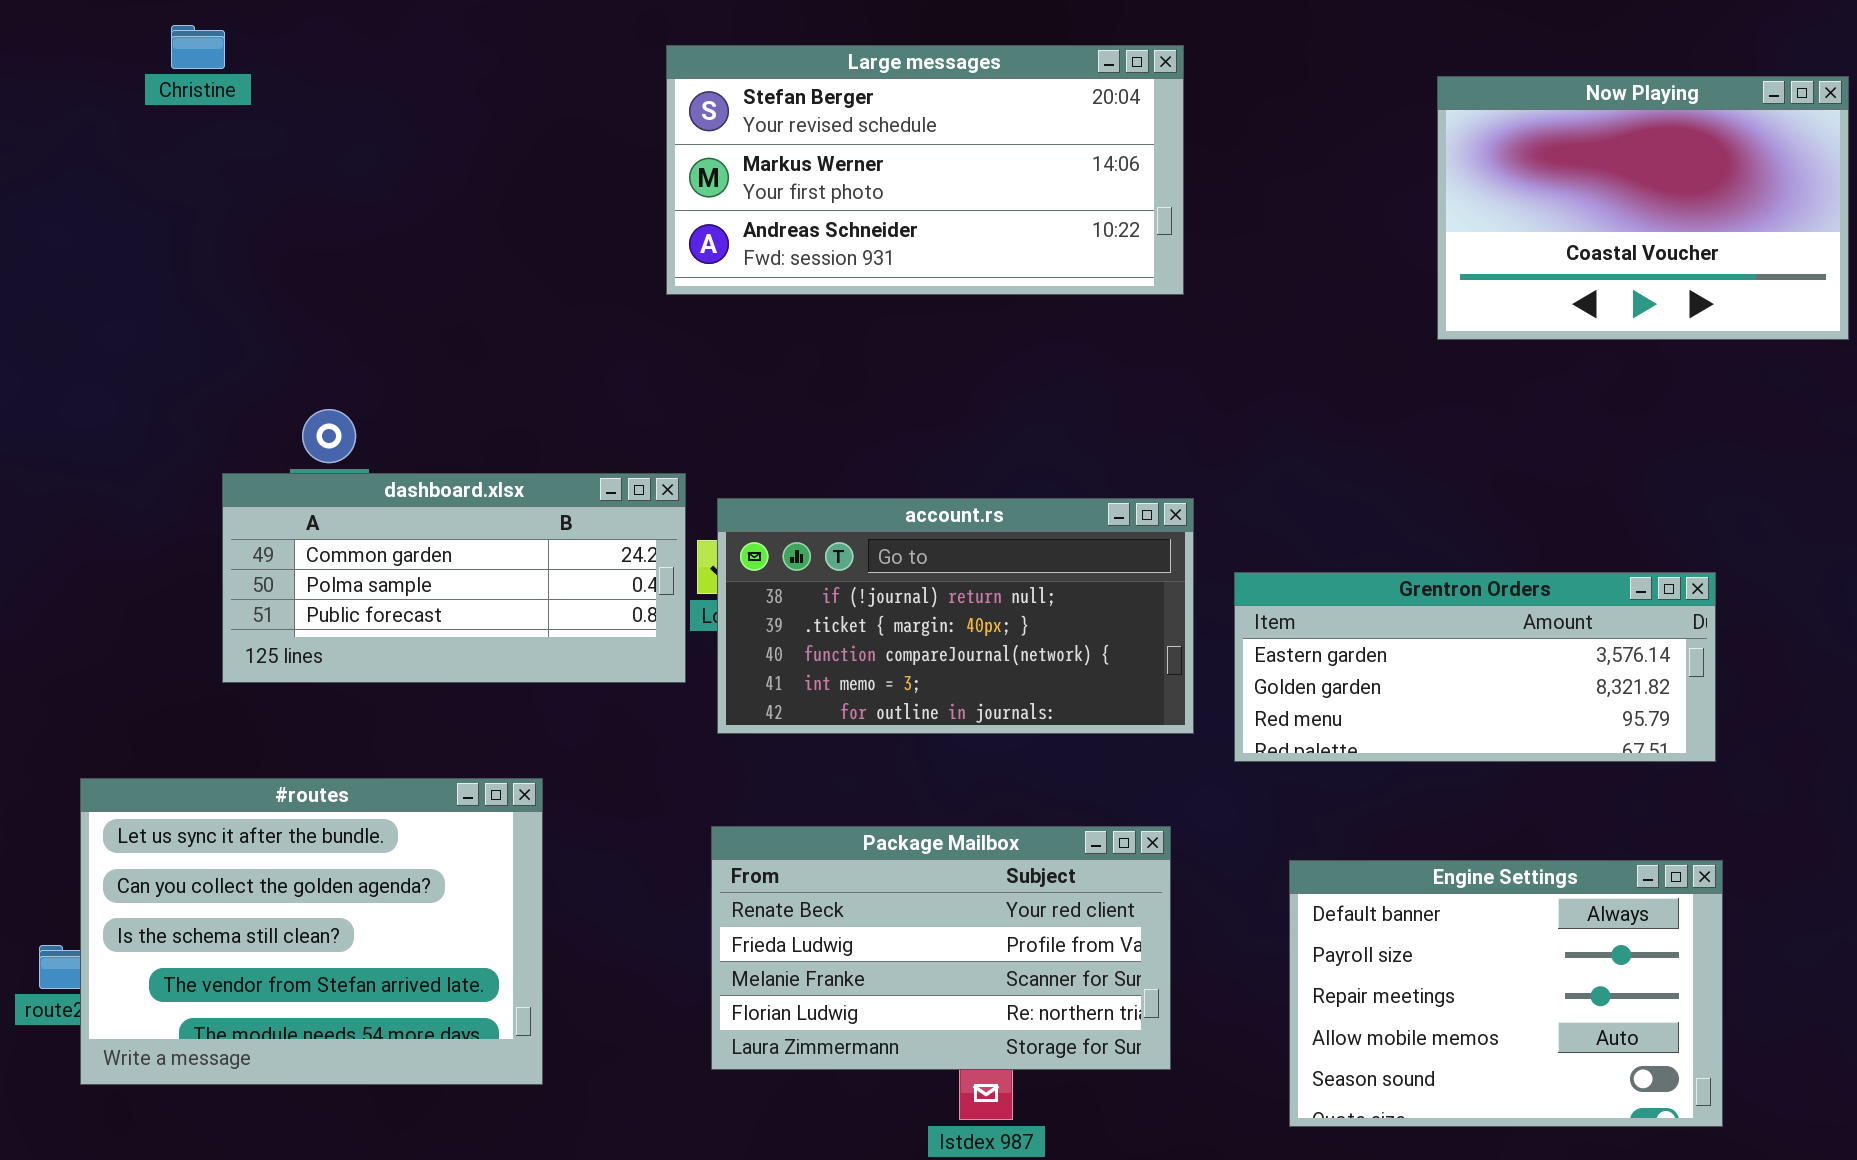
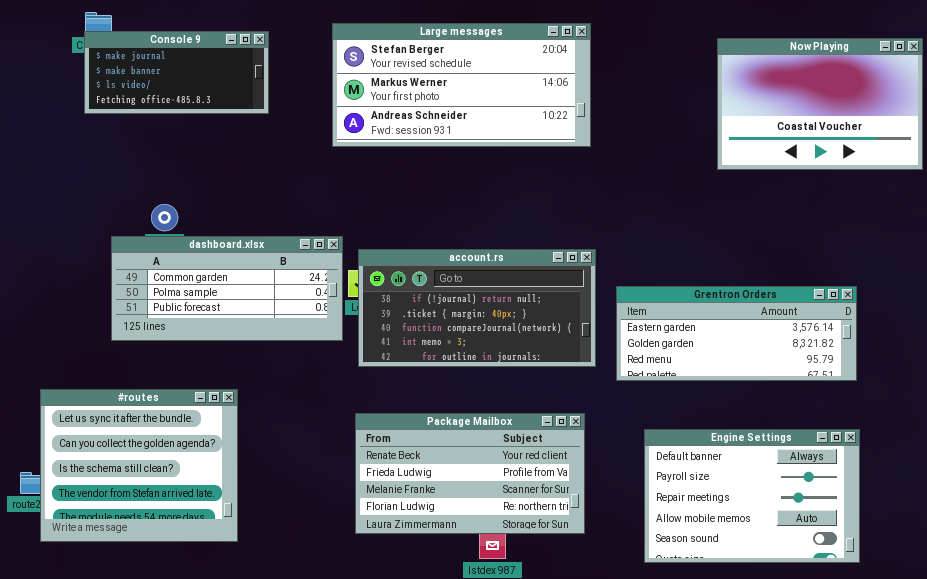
Console 9: none -> [84,31,269,114], opened
#routes: [80,778,543,1085] -> [40,389,238,542], resized

